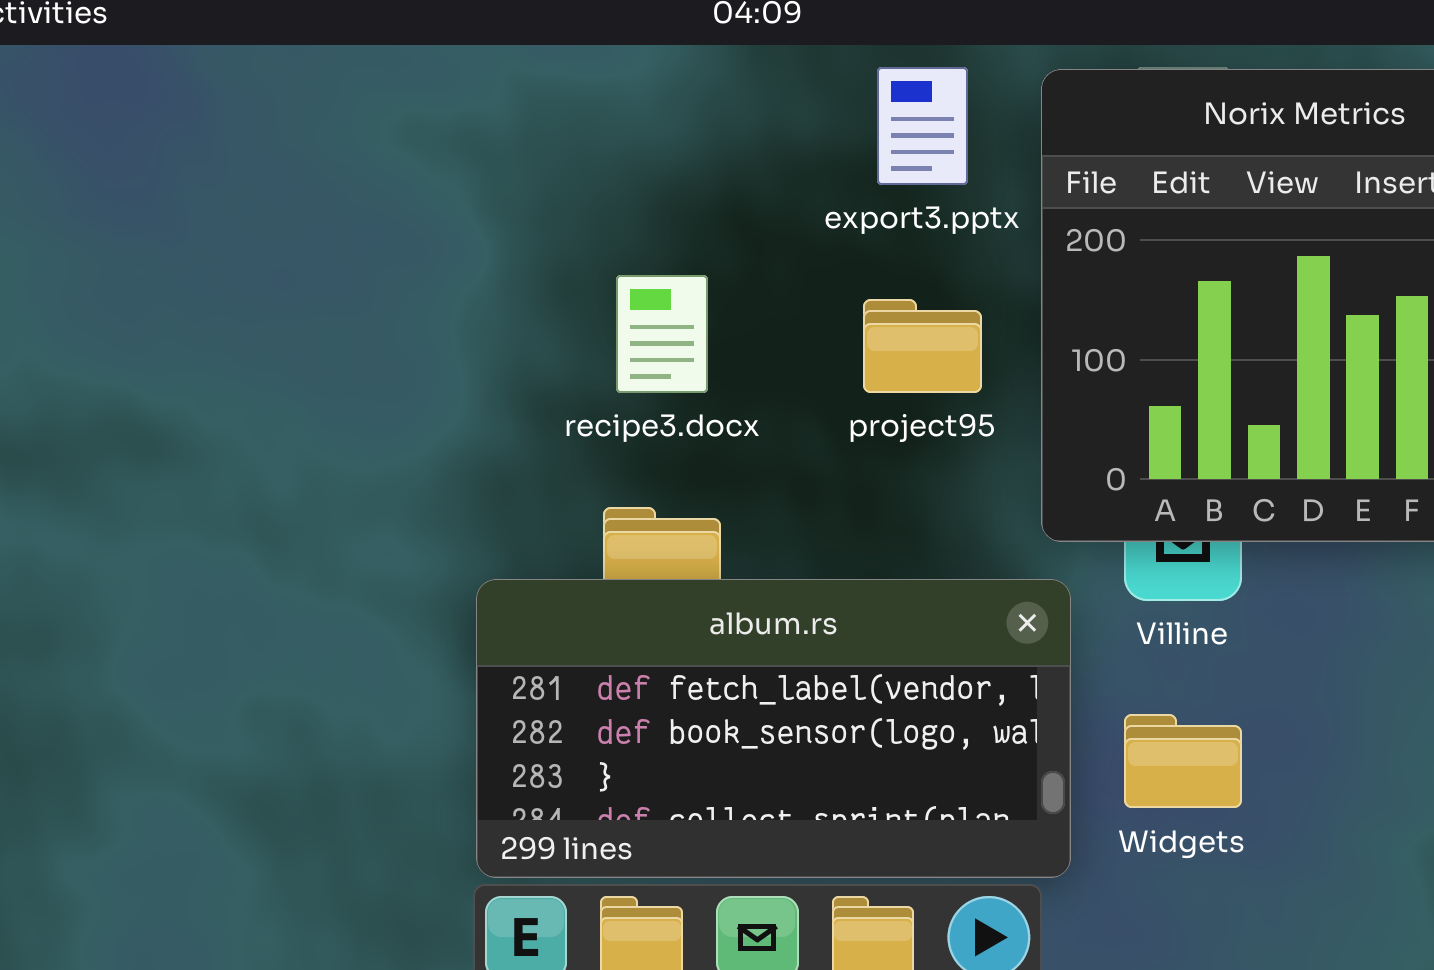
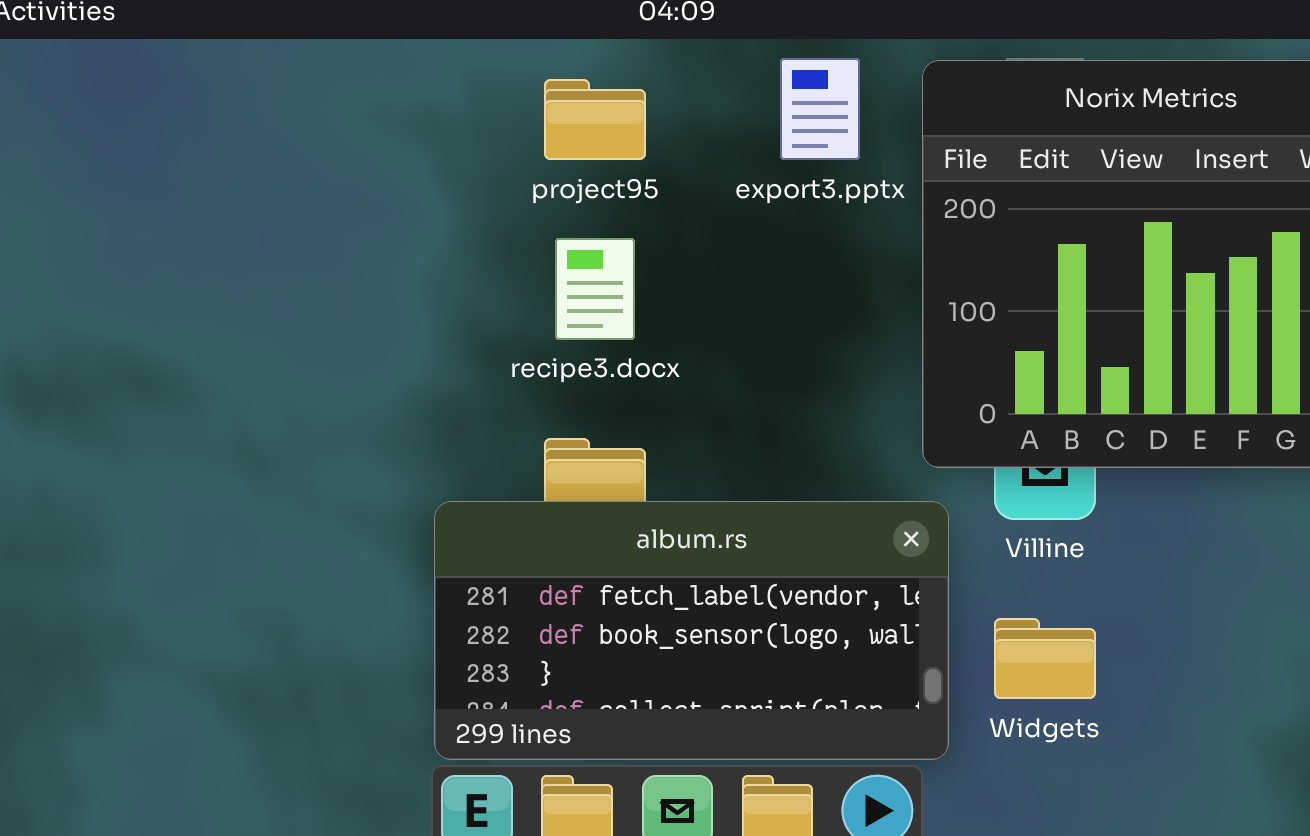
project95: [863,299,982,393] -> [544,79,646,160], moved

